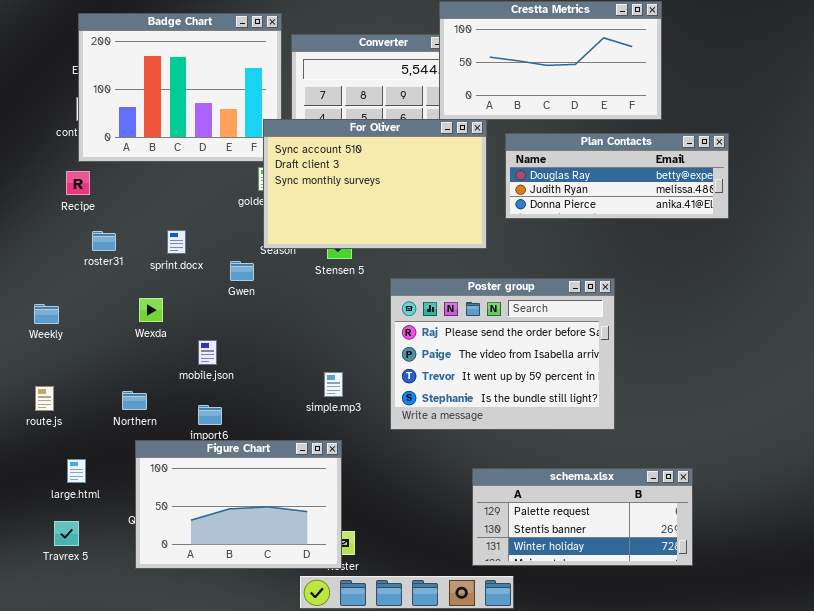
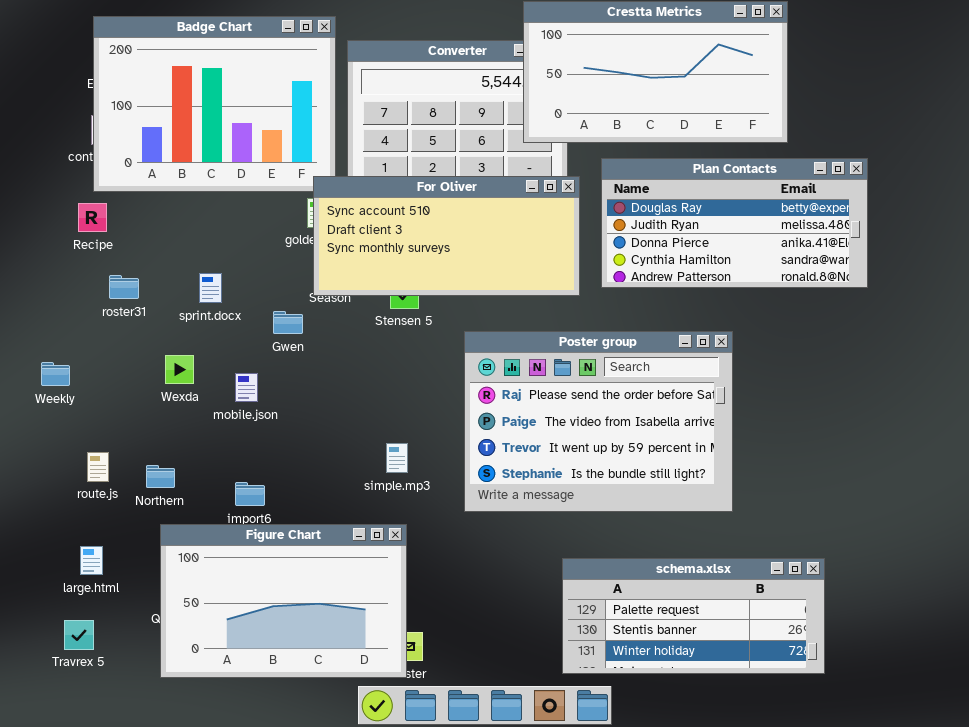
For Oliver: [263,119,487,249] -> [313,176,580,296], resized
Plan Contacts: [505,133,729,219] -> [601,158,868,288], resized
mobile.json: [198,340,217,365] -> [235,373,258,402], moved
route.js: [35,386,54,411] -> [87,452,109,482], moved

